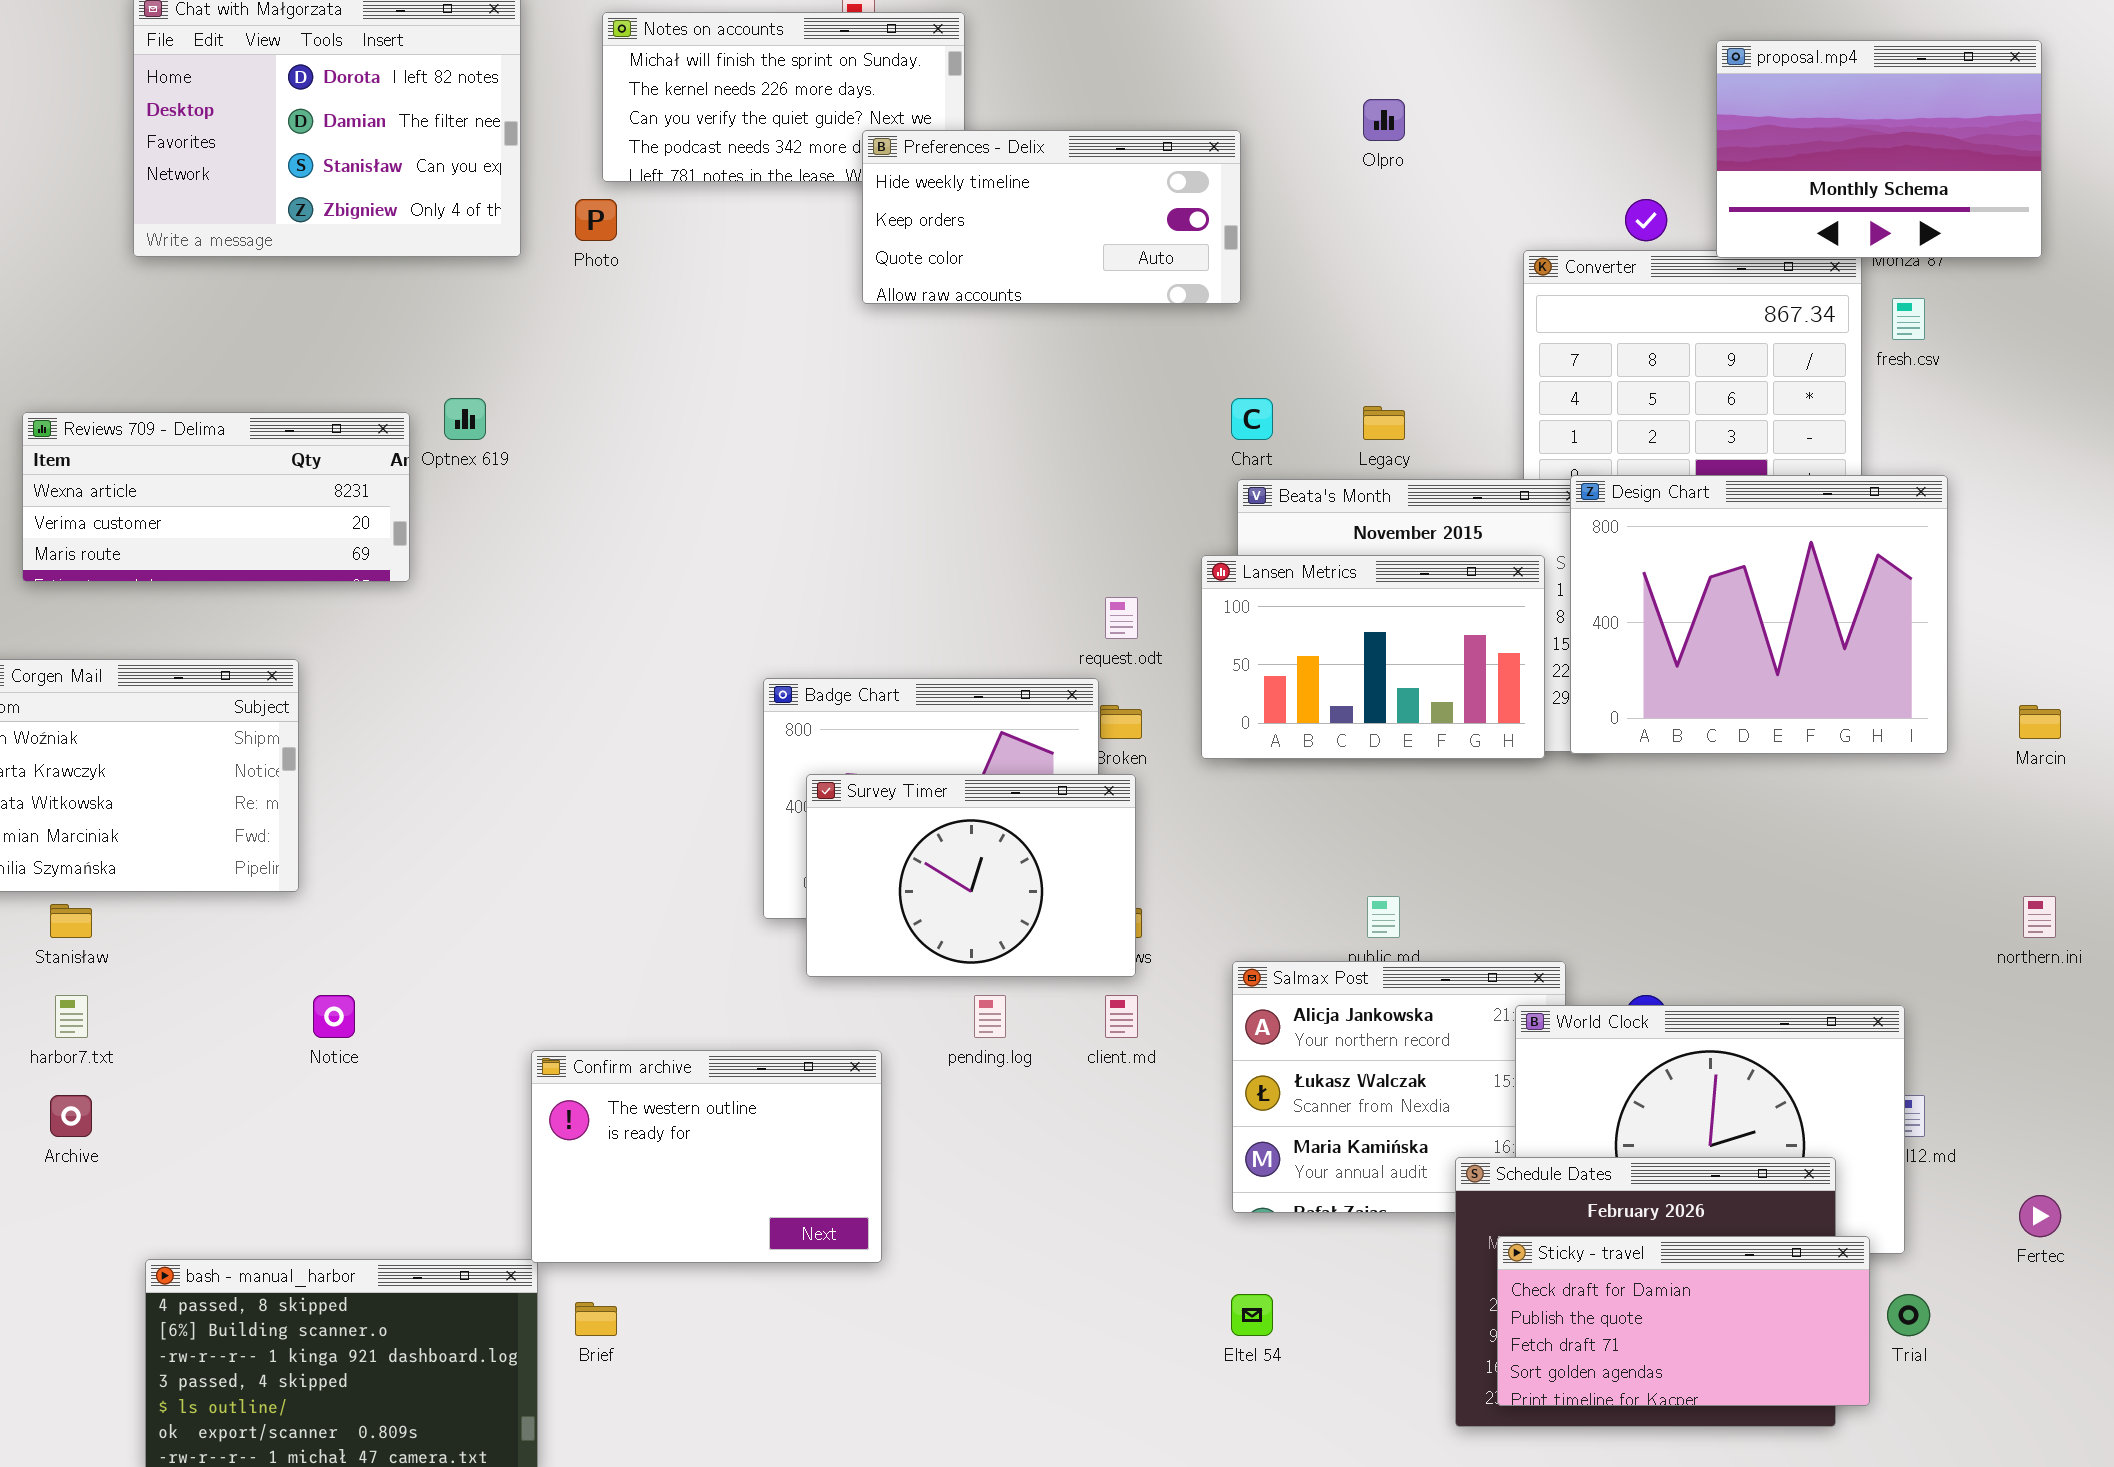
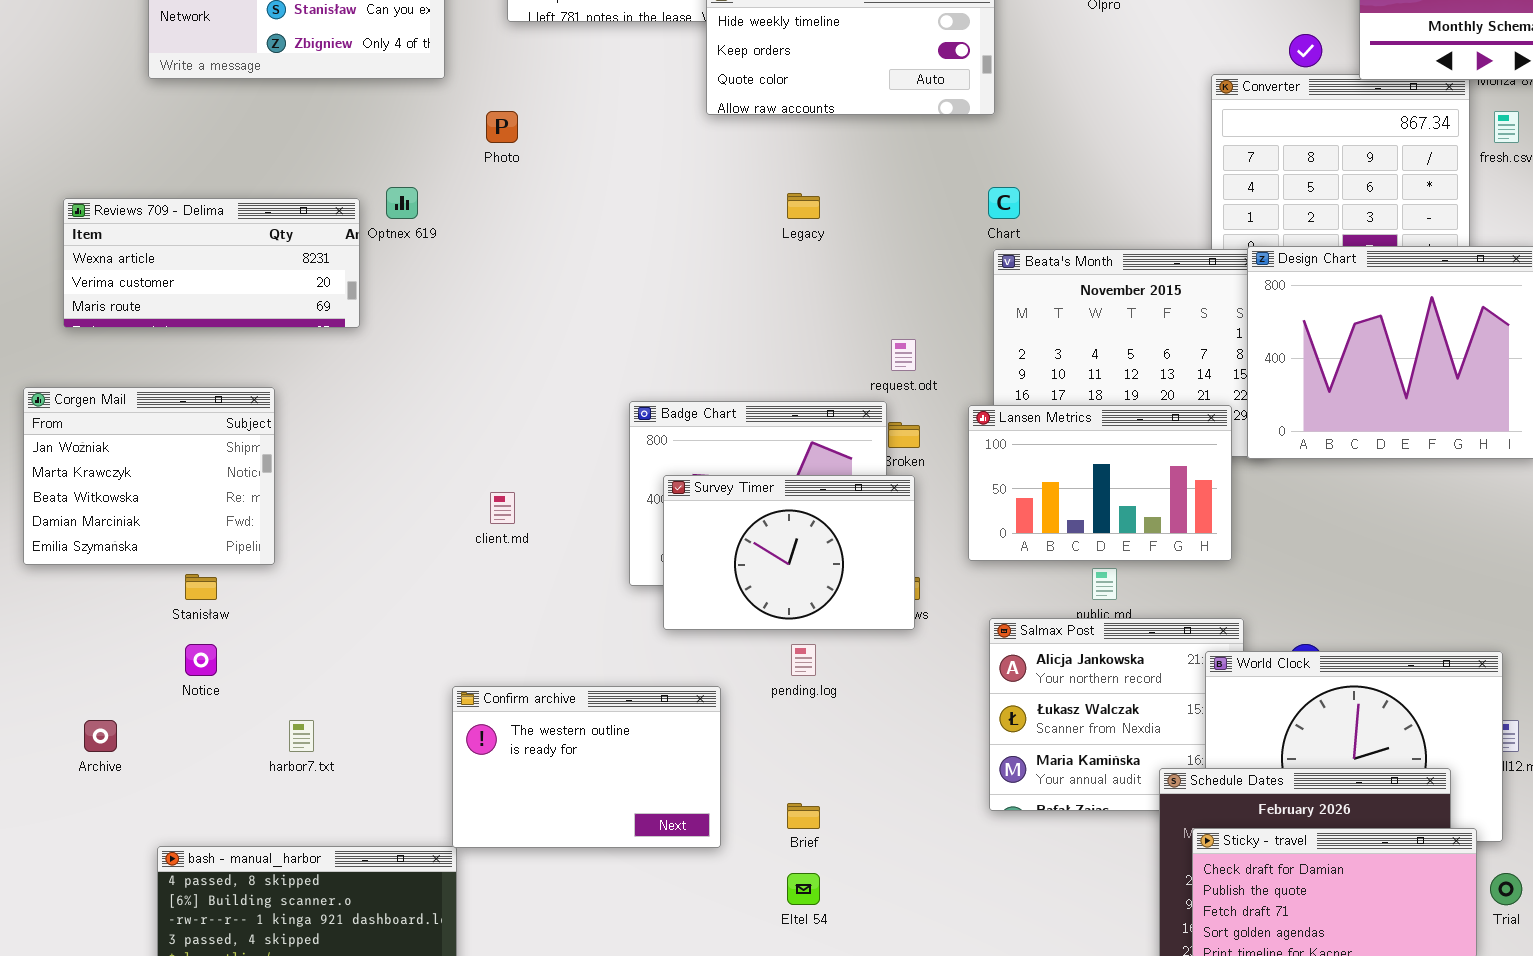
Photo: [575,199,617,241] -> [486,111,518,143], moved
Legacy: [1363,406,1405,440] -> [787,193,820,219], moved
Lansen Metrics: [1201,555,1545,759] -> [968,405,1232,561], moved
Stanisław: [50,904,92,938] -> [185,574,217,600], moved
harbor7.txt: [55,995,88,1038] -> [289,720,314,752], moved
Notice: [313,995,355,1038] -> [185,644,217,676], moved
client.md: [1105,995,1138,1038] -> [490,492,515,524], moved
Eltel 54: [1231,1294,1273,1336] -> [787,873,820,905], moved
Brief: [575,1302,617,1336] -> [787,803,820,829], moved

